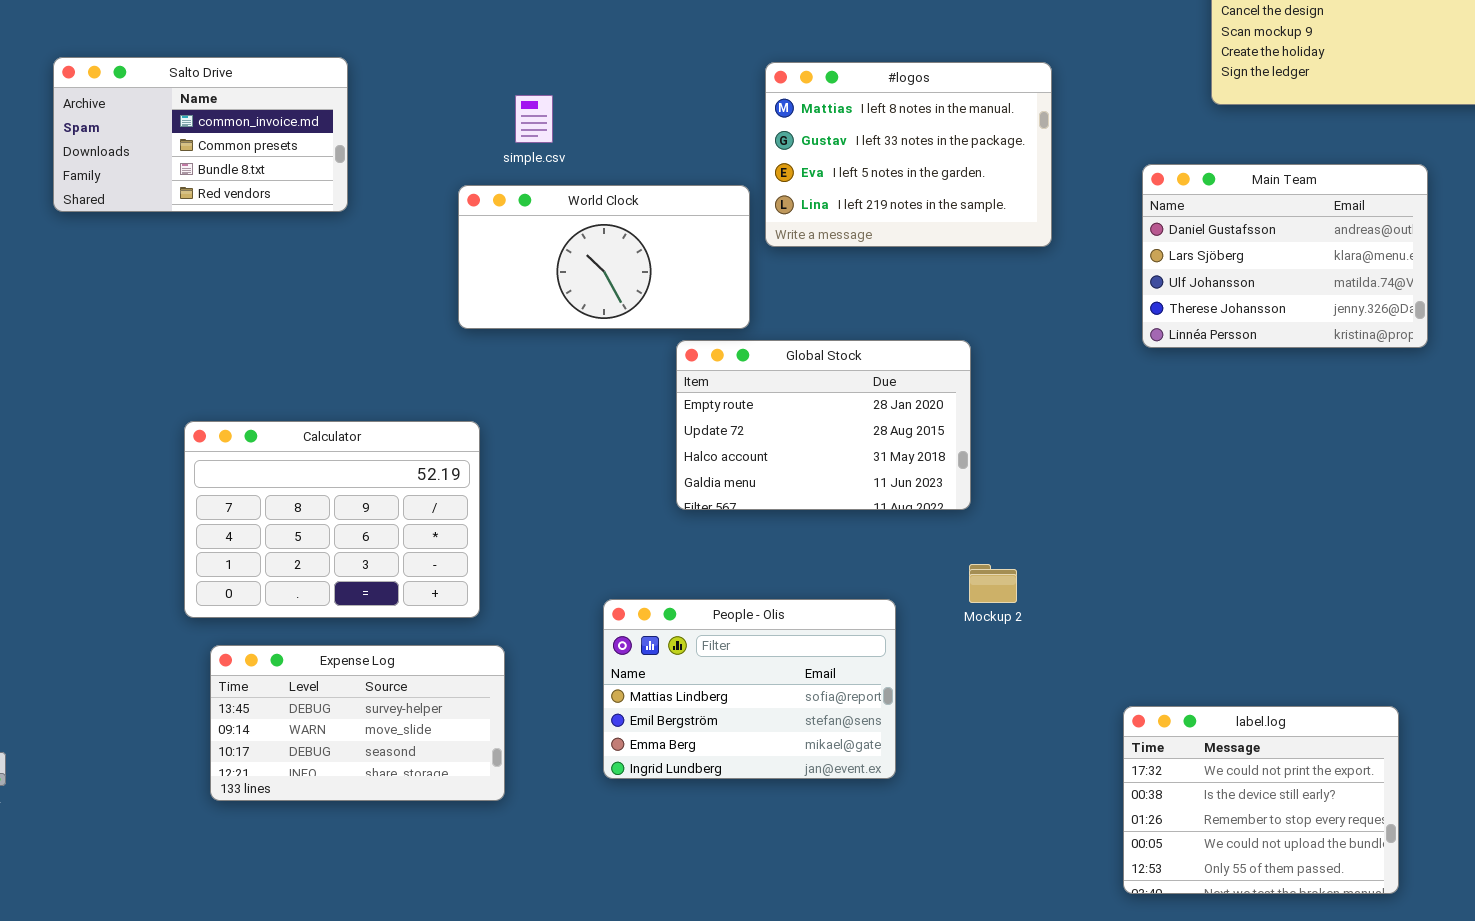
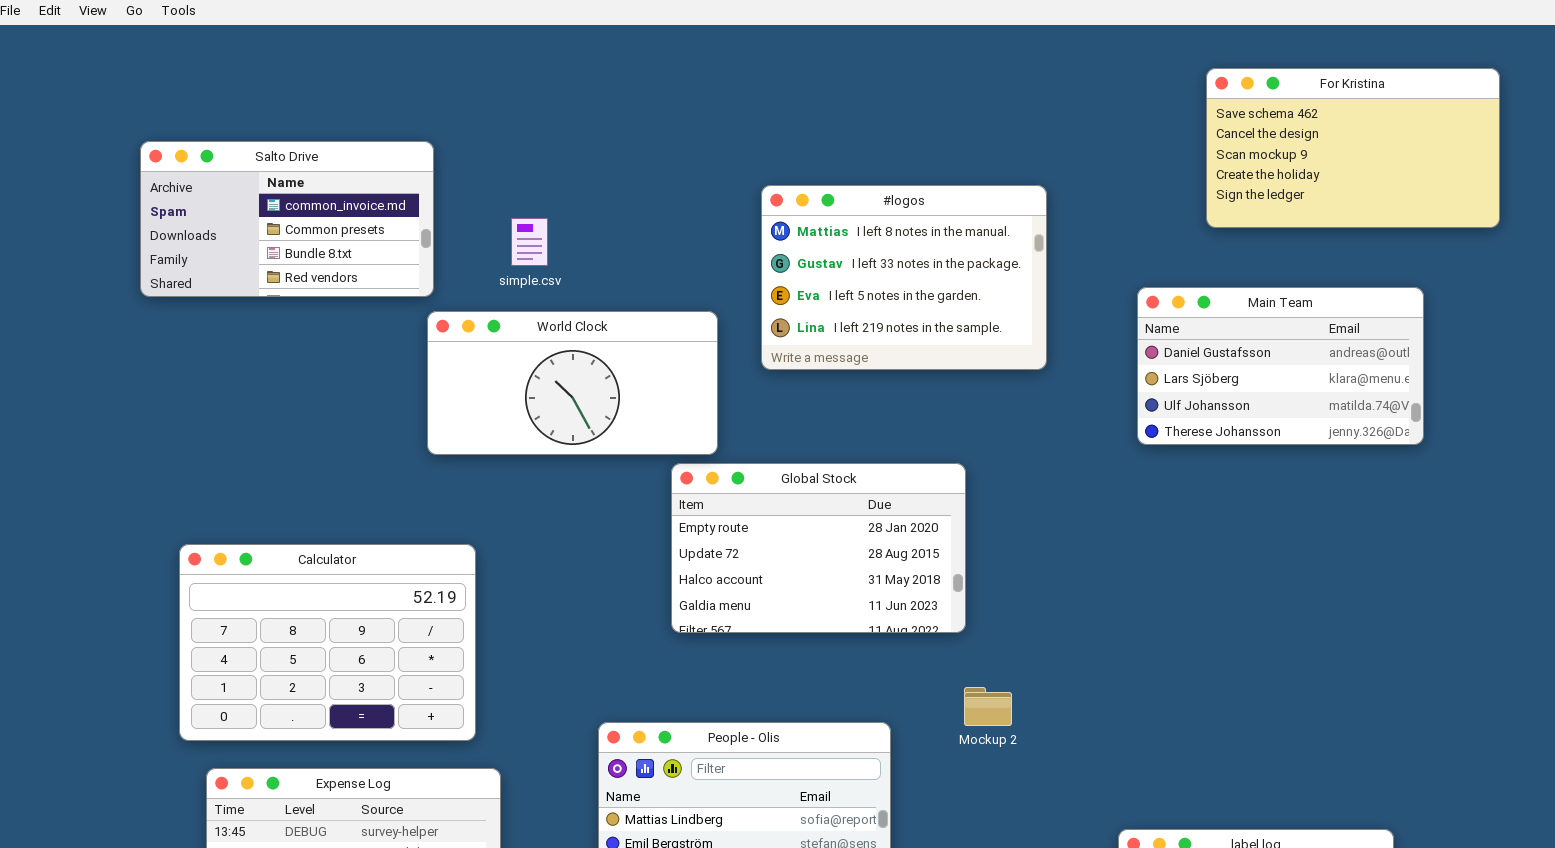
Salto Drive: [53,57,348,212] -> [140,141,434,297], moved
Main Team: [1142,164,1428,348] -> [1137,287,1424,445], resized
World Clock: [458,185,750,329] -> [427,311,718,455], moved

